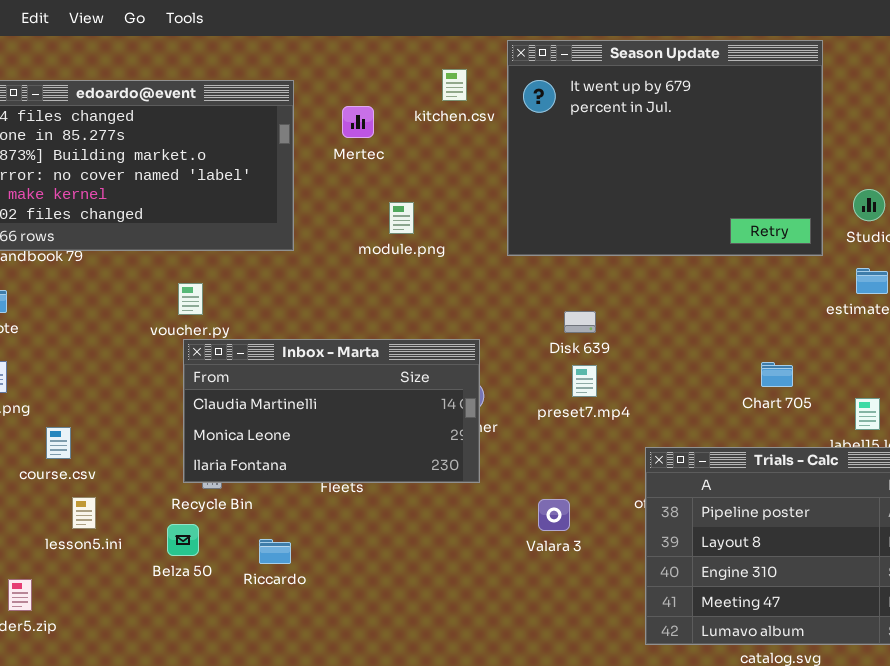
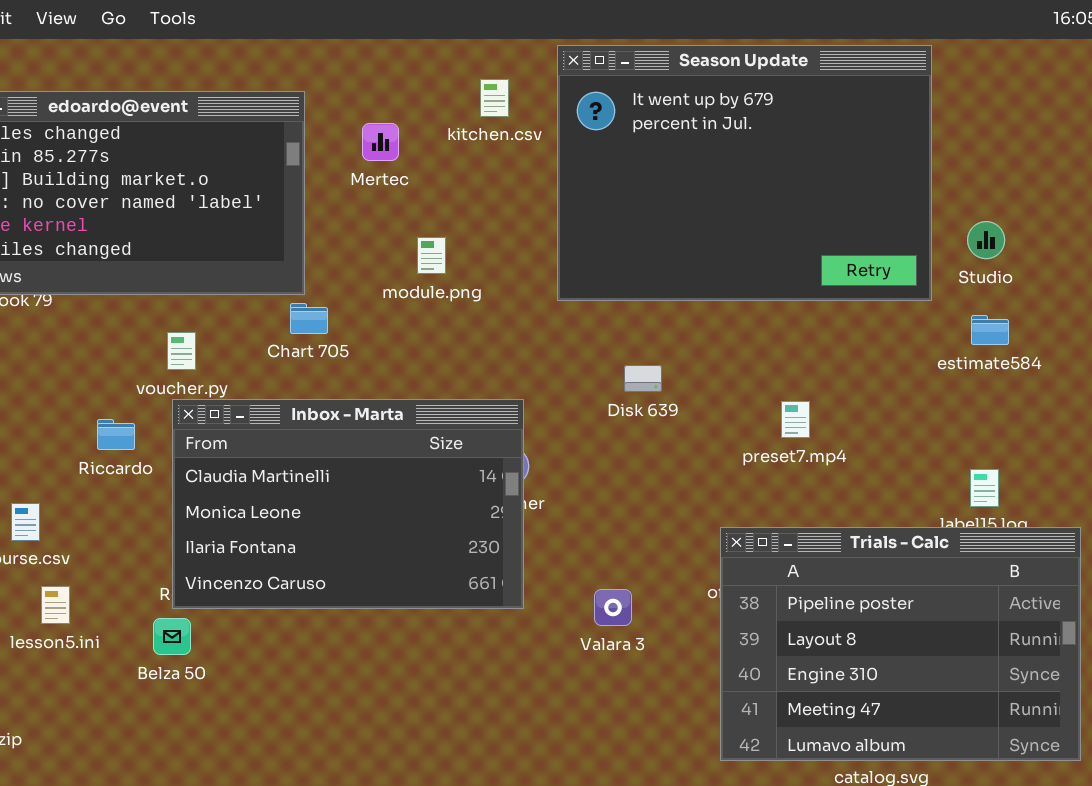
Inbox - Marta: [183,339,480,483] -> [172,399,524,609], resized
Chart 705: [761,362,793,387] -> [290,303,328,334], moved
preset7.mp4: [572,365,597,397] -> [781,401,810,438], moved
Riccardo: [259,539,291,564] -> [97,419,135,450], moved

